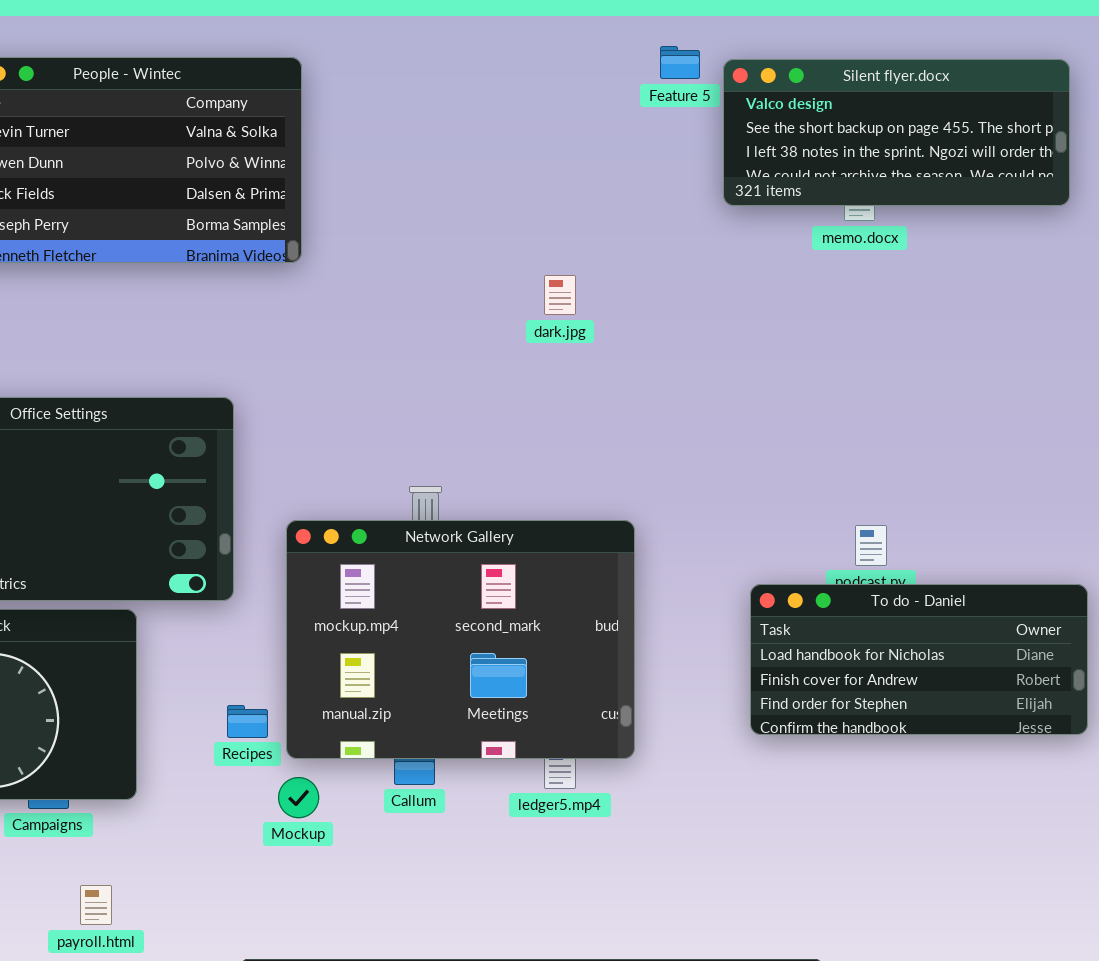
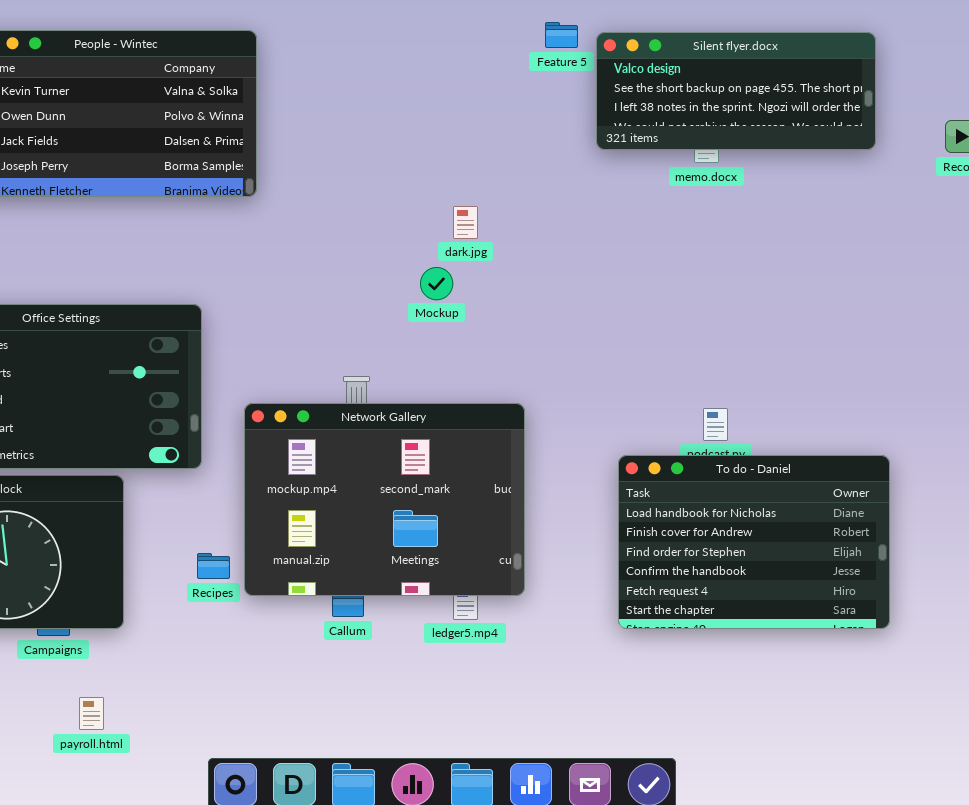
To do - Daniel: [750,584,1088,735] -> [618,455,890,629], resized
Mockup: [278,777,319,818] -> [420,267,453,300], moved

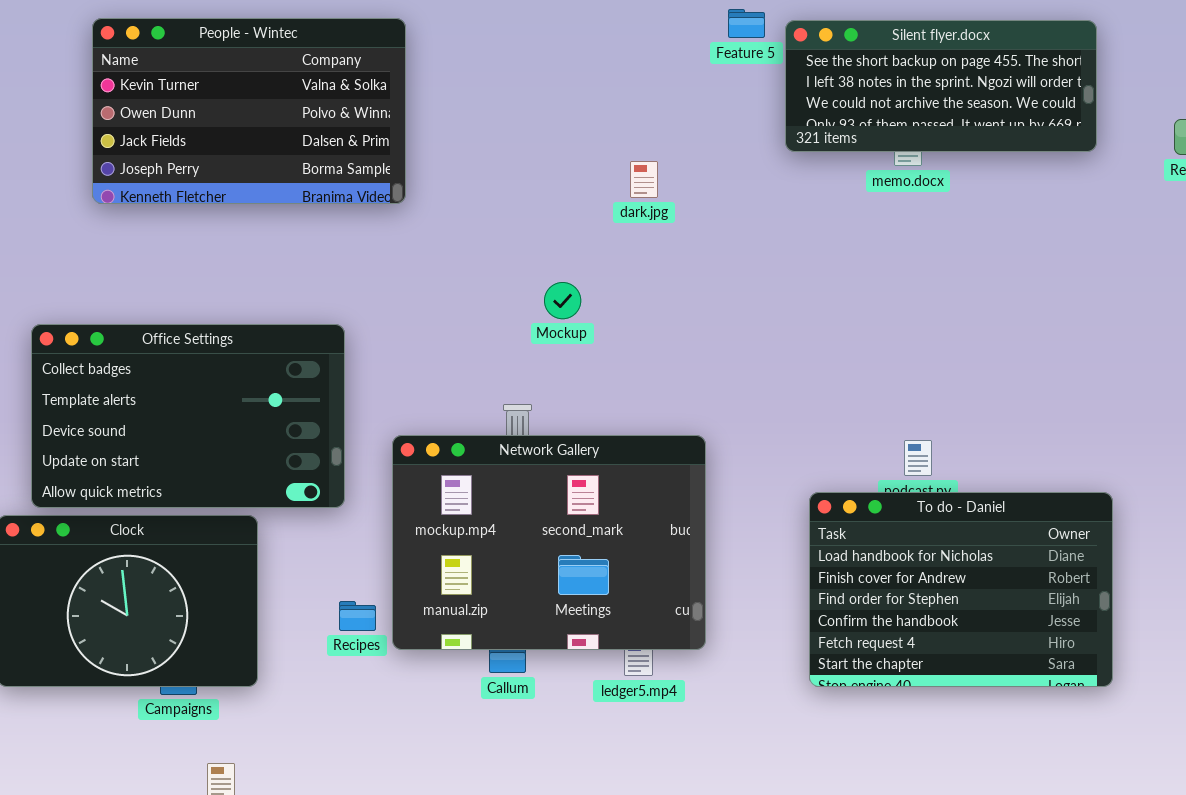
Silent flyer.docx: [596,32,876,150] -> [785,20,1097,152], scrolled down 1 row
dark.jpg: [453,206,478,239] -> [630,161,658,198], moved
Mockup: [420,267,453,300] -> [544,282,581,319], moved

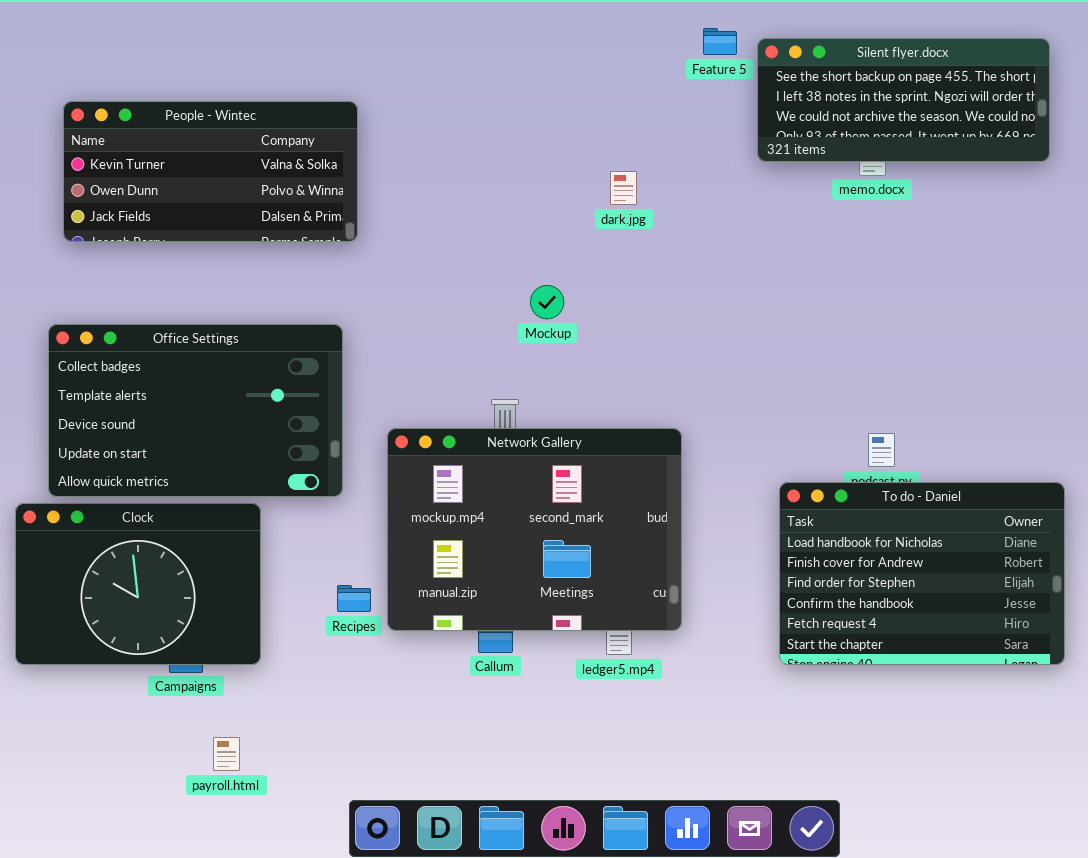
People - Wintec: [92,18,406,204] -> [63,101,358,242], moved, resized

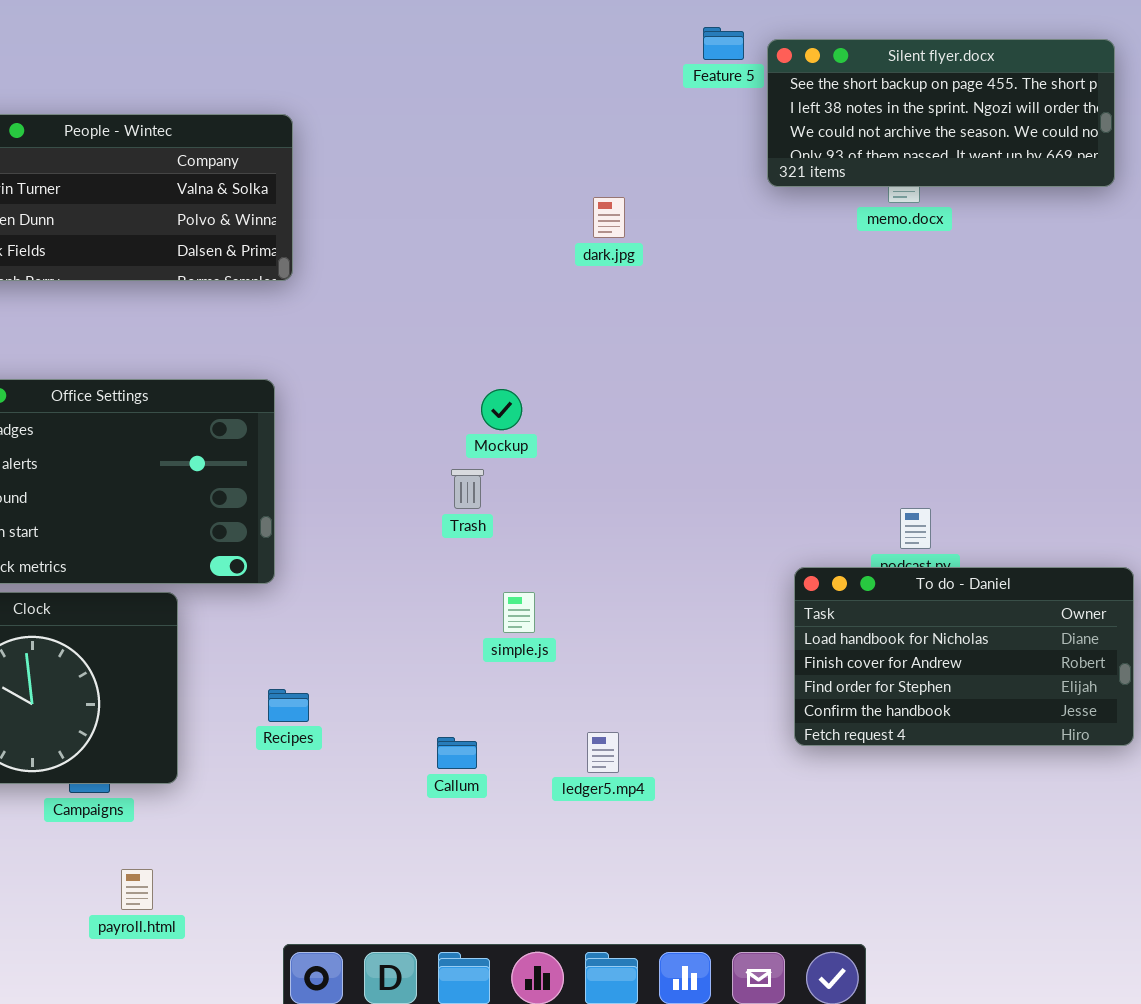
Mockup: [530,285,564,319] -> [481,389,522,430], moved
Network Gallery: [387,428,682,631] -> none, closed
To do - Daniel: [779,482,1065,665] -> [794,567,1134,746], resized

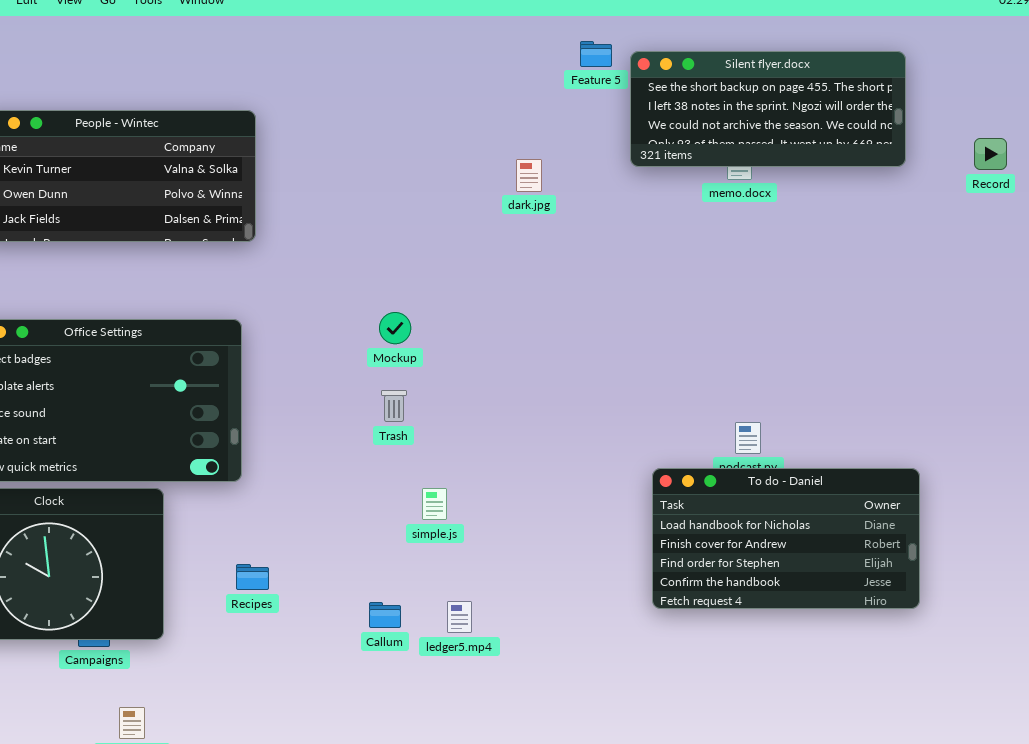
dark.jpg: [593,197,625,238] -> [516,159,542,192], moved
Mockup: [481,389,522,430] -> [379,312,411,344], moved
ledger5.mp4: [587,732,619,773] -> [447,601,472,633], moved

